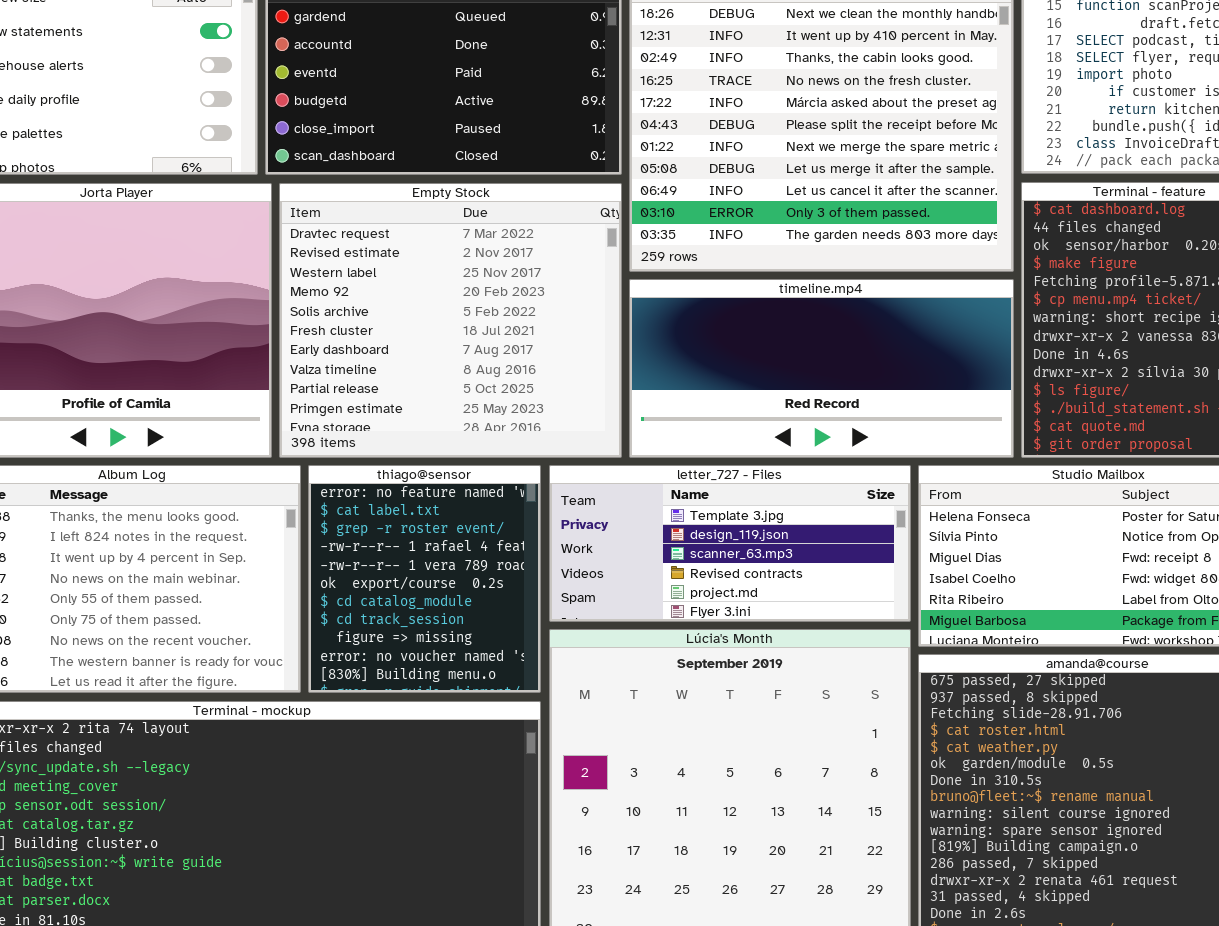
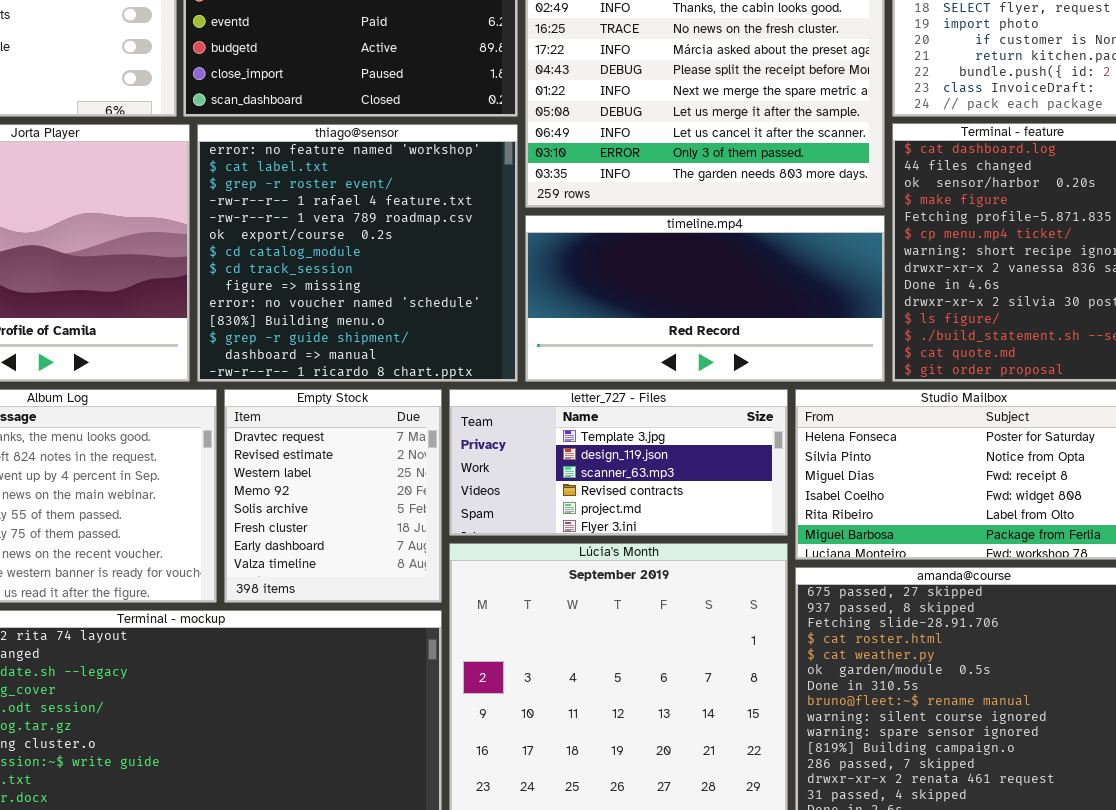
Empty Stock: [279,183,622,458] -> [224,389,442,603], moved, resized
thiago@sensor: [308,465,541,693] -> [197,124,518,382], moved, resized

